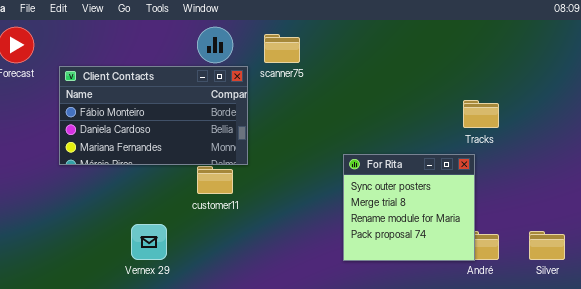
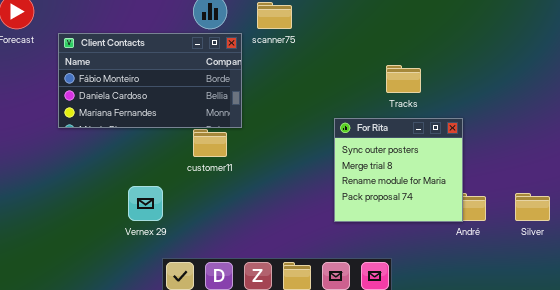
Tracks: [463,100,499,128] -> [386,65,421,93], moved

